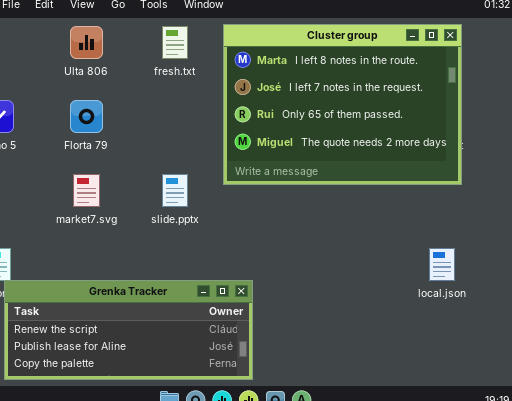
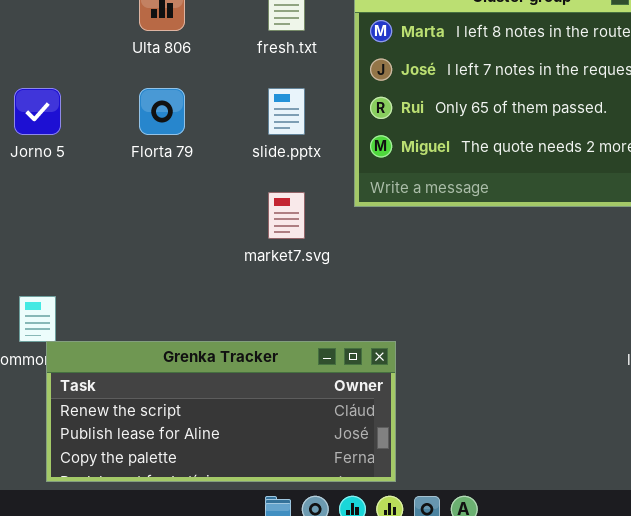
market7.svg: [73,174,100,207] -> [268,192,305,239], moved
slide.pptx: [162,174,188,207] -> [268,88,305,135], moved

